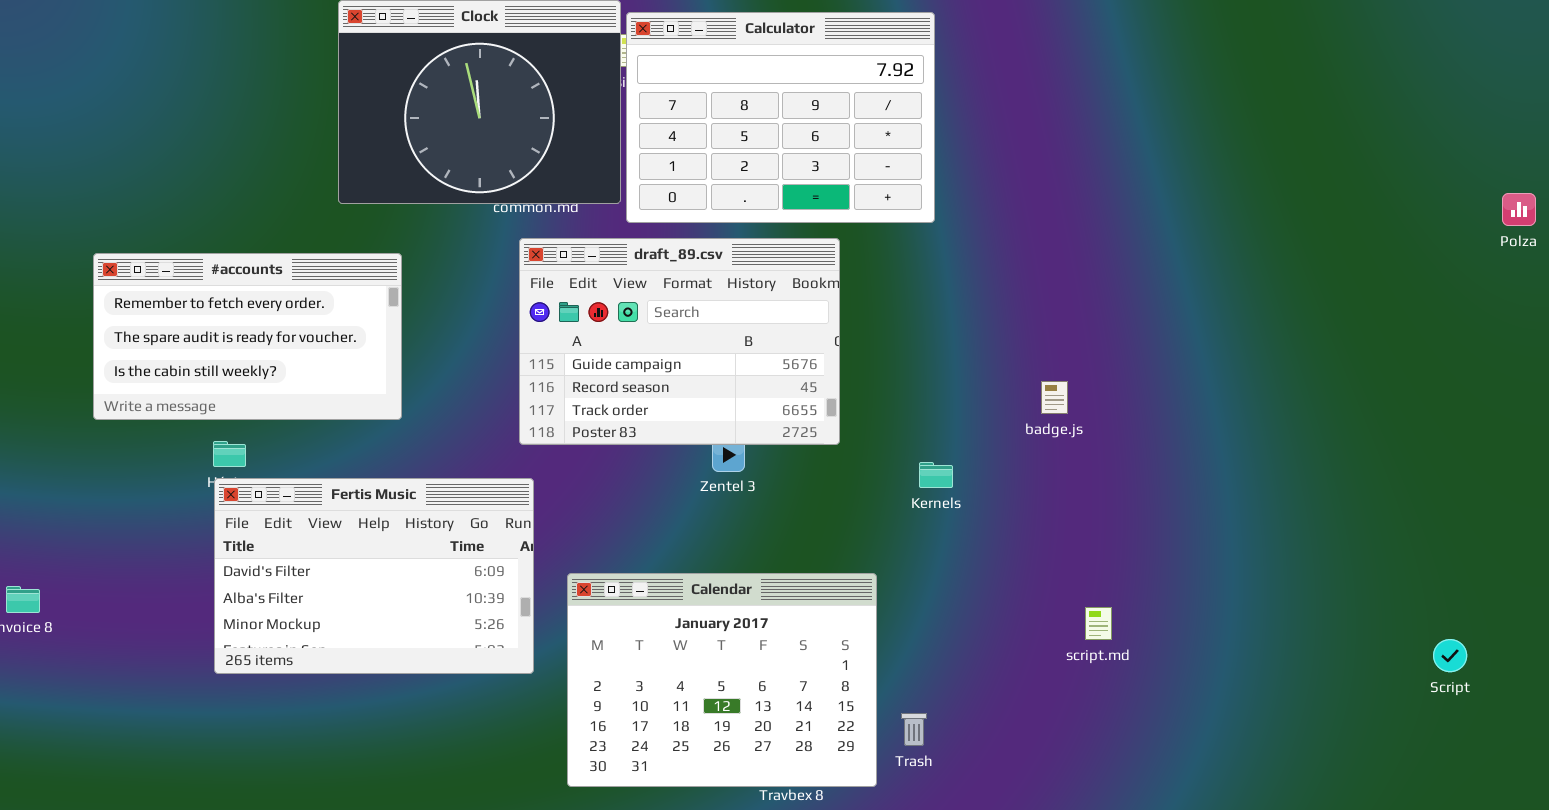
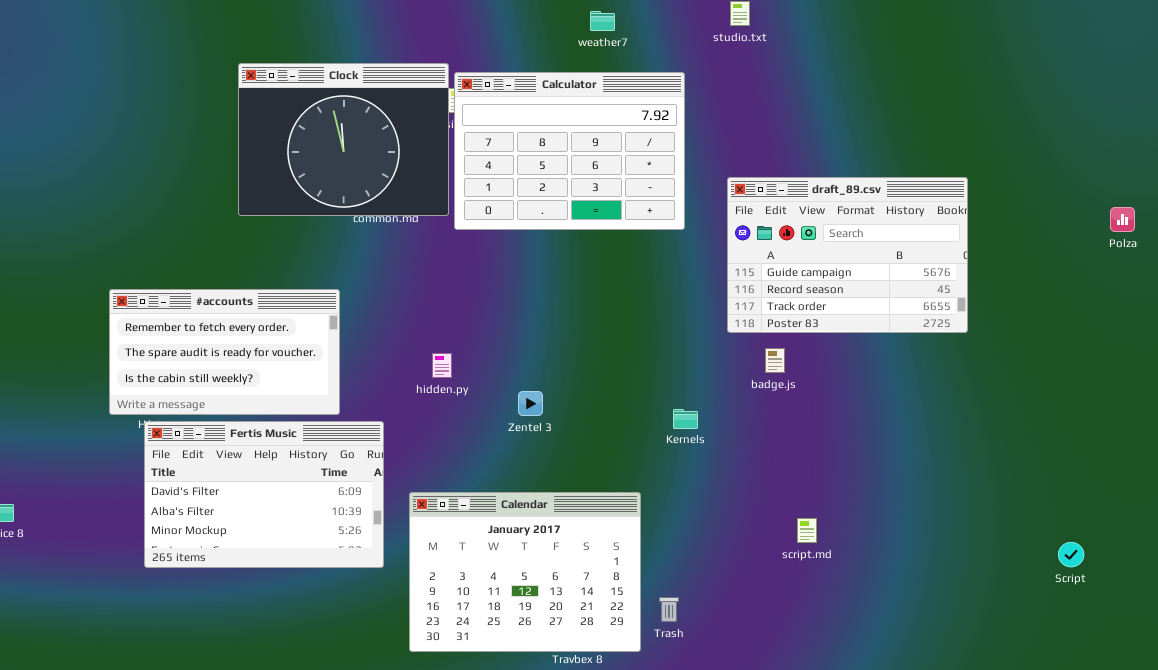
draft_89.csv: [519,238,840,445] -> [727,177,968,333], moved
#accounts: [93,253,402,420] -> [109,289,340,415], moved

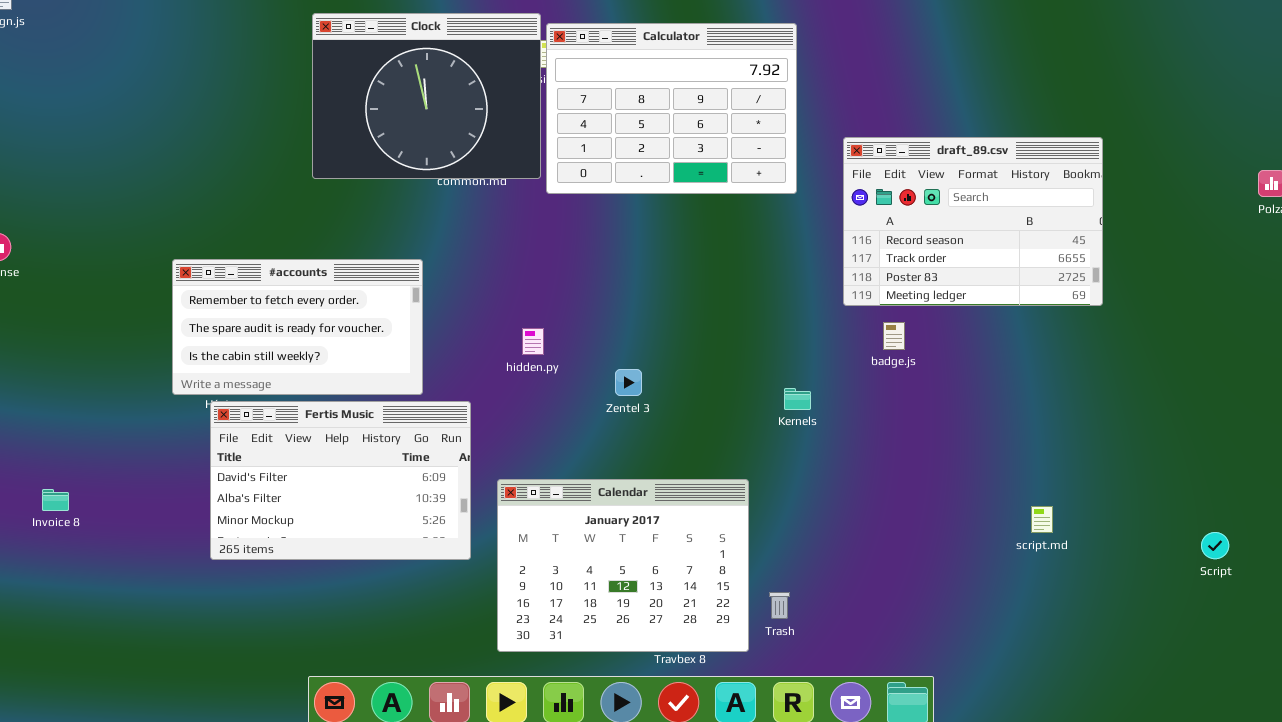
draft_89.csv: [727,177,968,333] -> [843,137,1103,306], scrolled down 1 row
script.md: [797,518,817,543] -> [1031,506,1053,533], moved

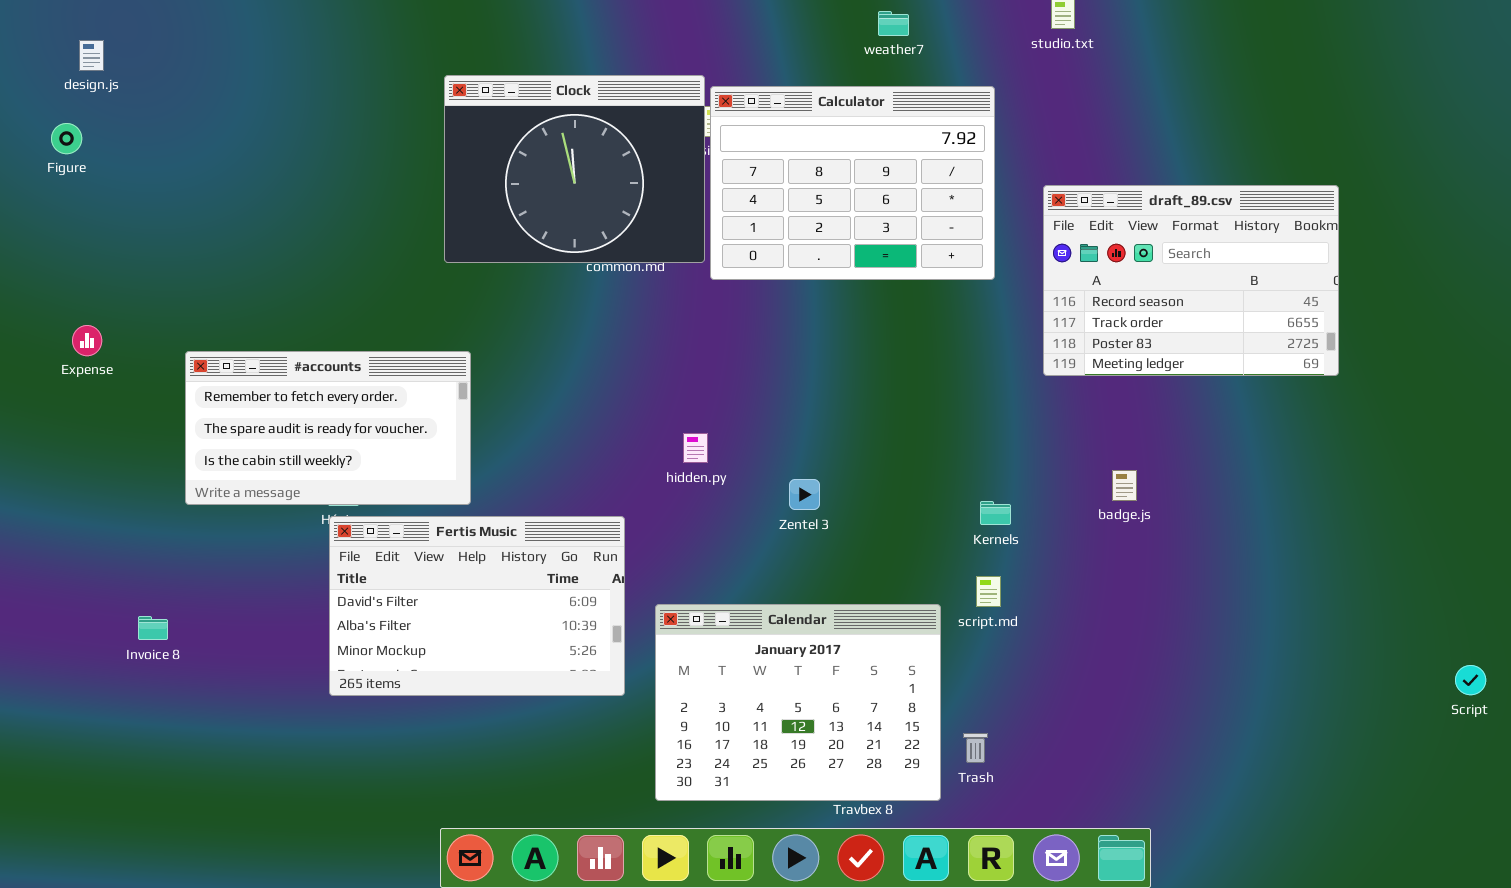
draft_89.csv: [843,137,1103,306] -> [1043,185,1339,376], moved
#accounts: [172,259,423,395] -> [185,351,471,505], moved
badge.js: [883,322,905,350] -> [1112,470,1137,501], moved
script.md: [1031,506,1053,533] -> [976,576,1001,607], moved

